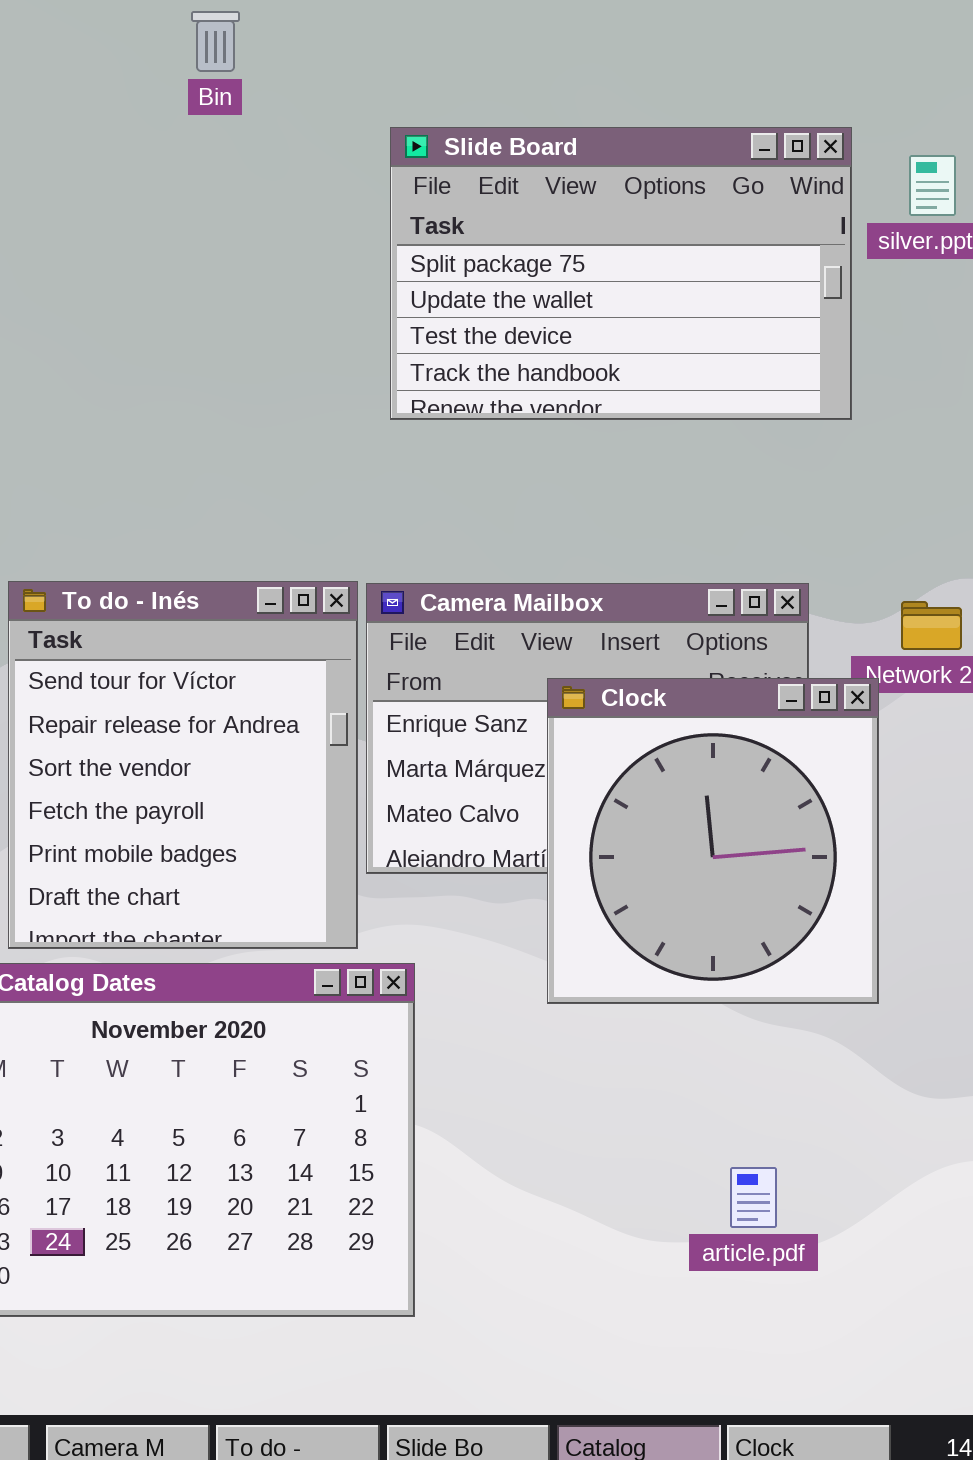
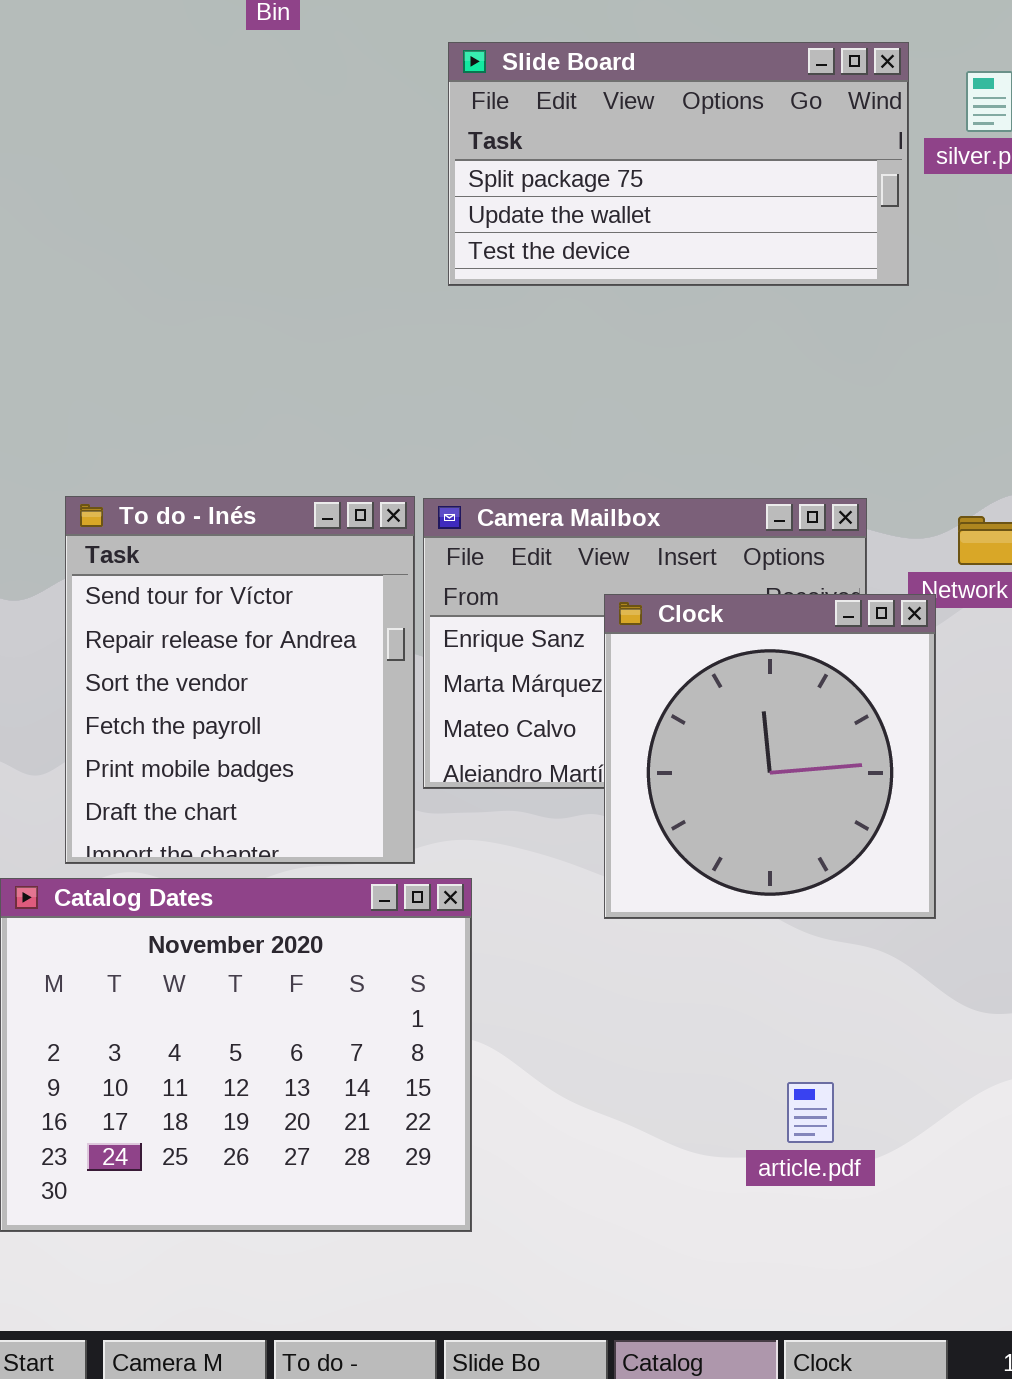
Slide Board: [390,127,852,420] -> [448,42,909,286], resized

